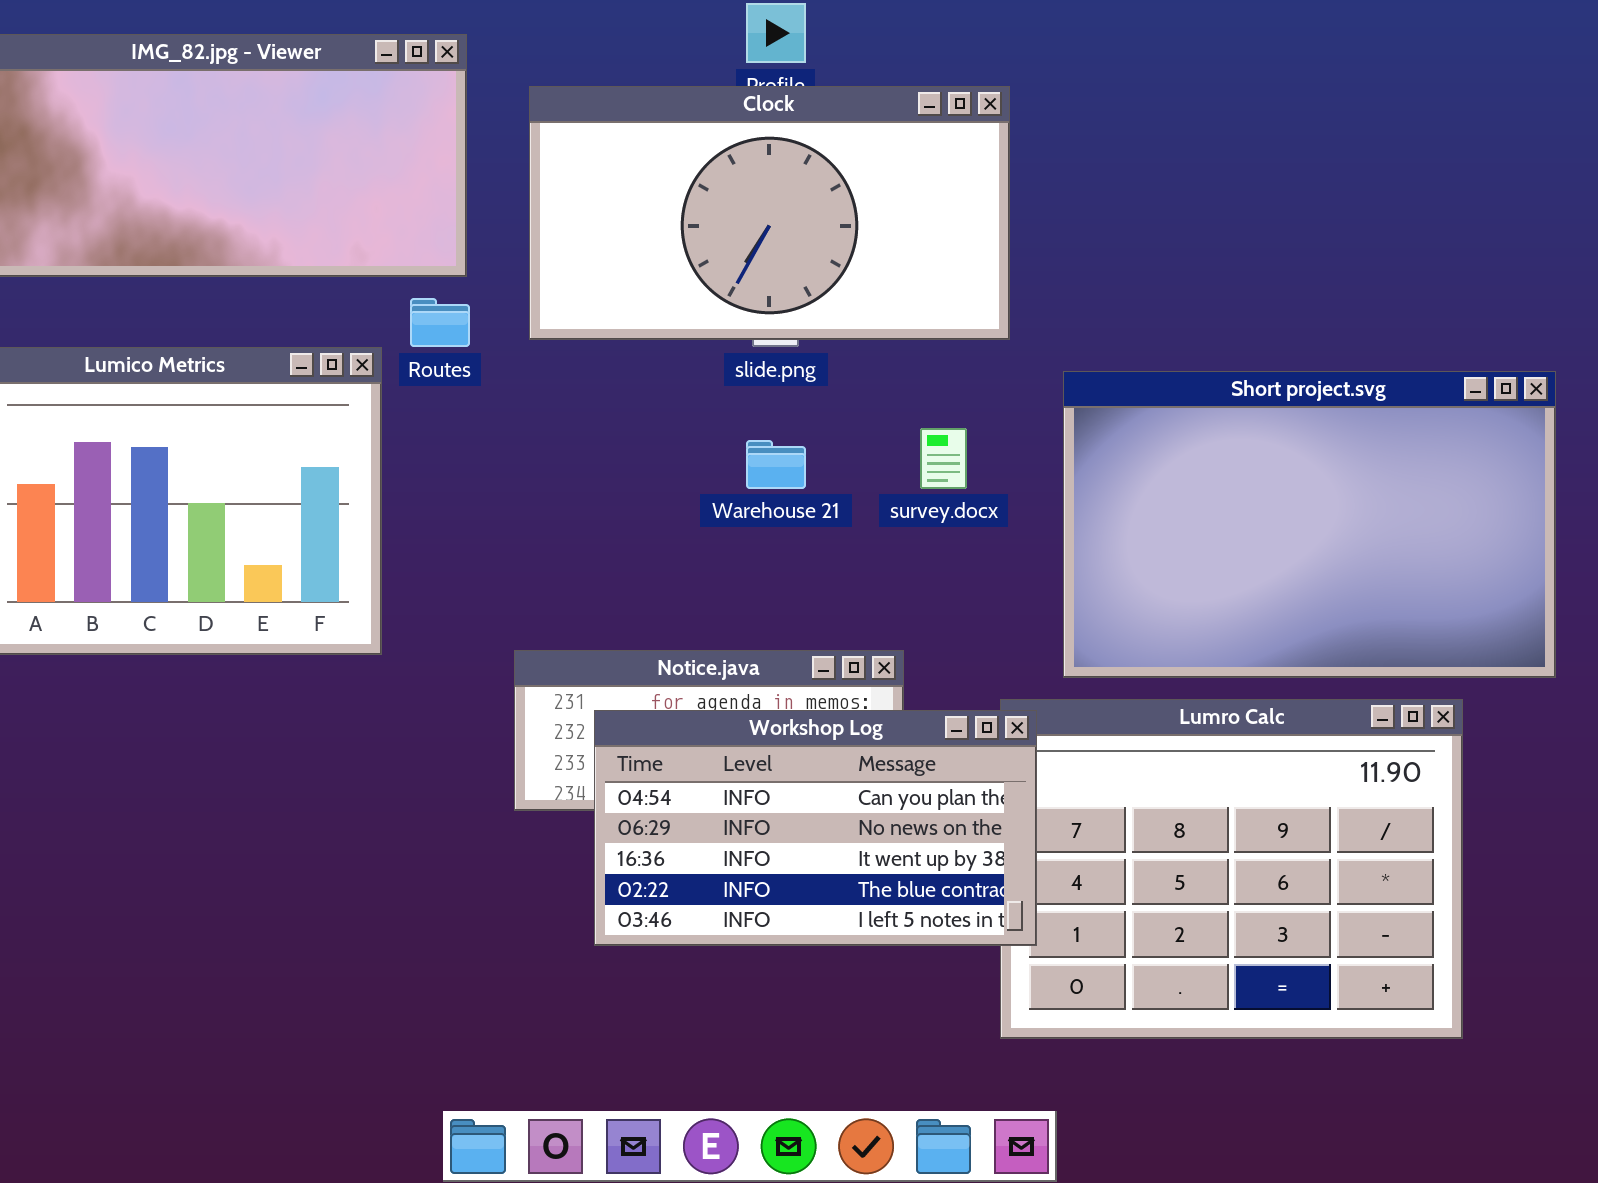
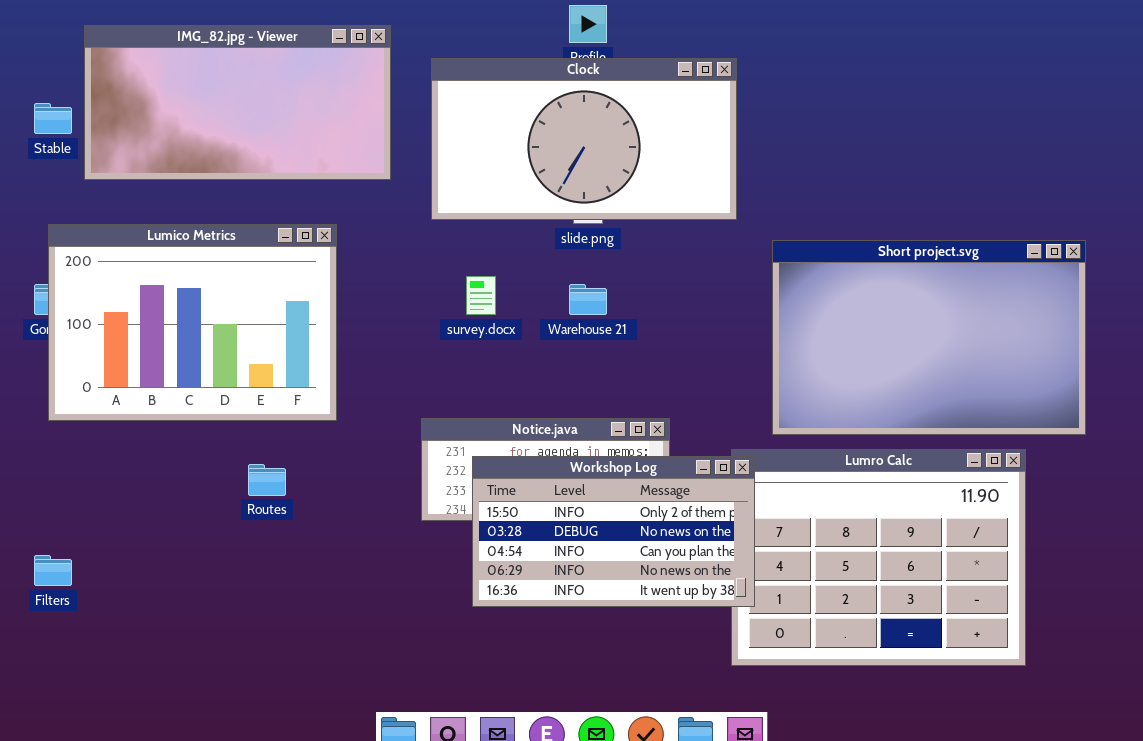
Routes: [410,298,470,347] -> [248,464,286,496], moved
survey.docx: [920,428,967,489] -> [466,276,496,315], moved
Workshop Log: [594,710,1037,946] -> [472,456,755,607], scrolled up 2 rows

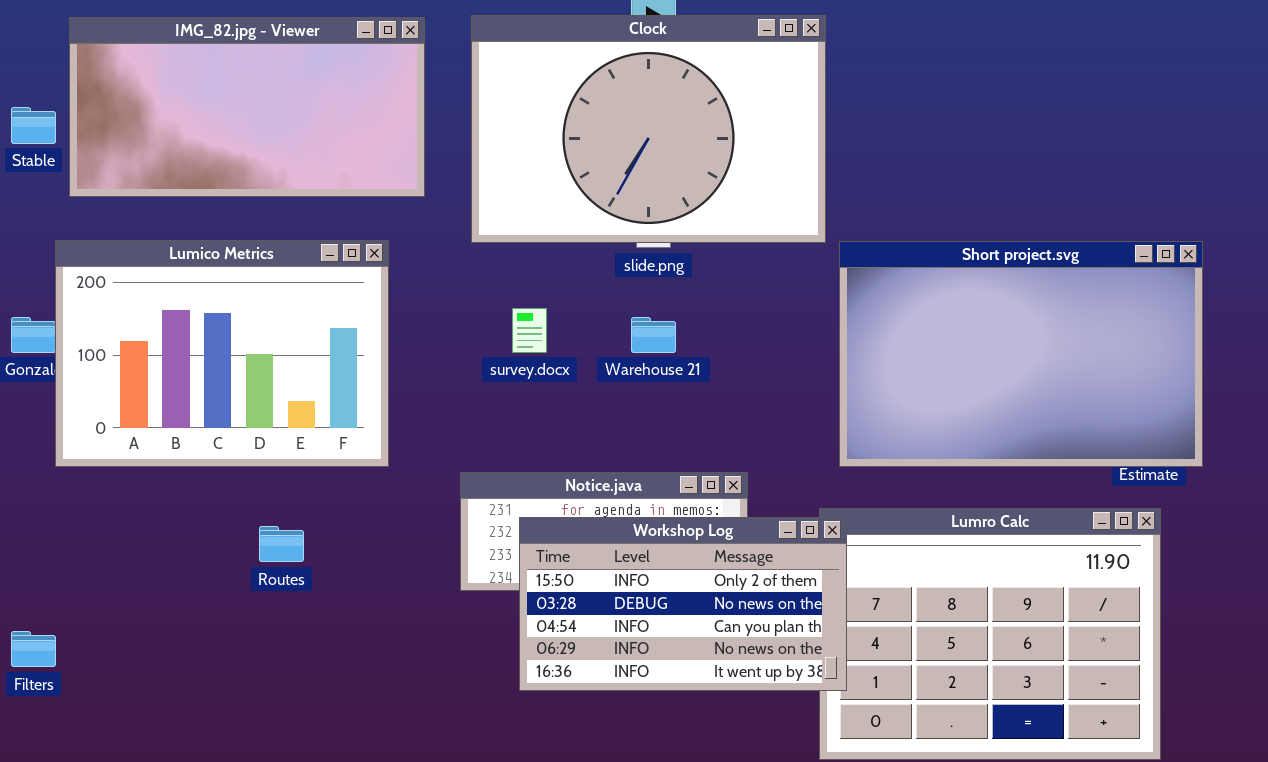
Clock: [431,58,737,220] -> [471,15,826,243], resized
Lumico Metrics: [48,224,337,421] -> [55,240,389,467], moved
Short project.svg: [772,240,1086,435] -> [839,241,1203,467], moved

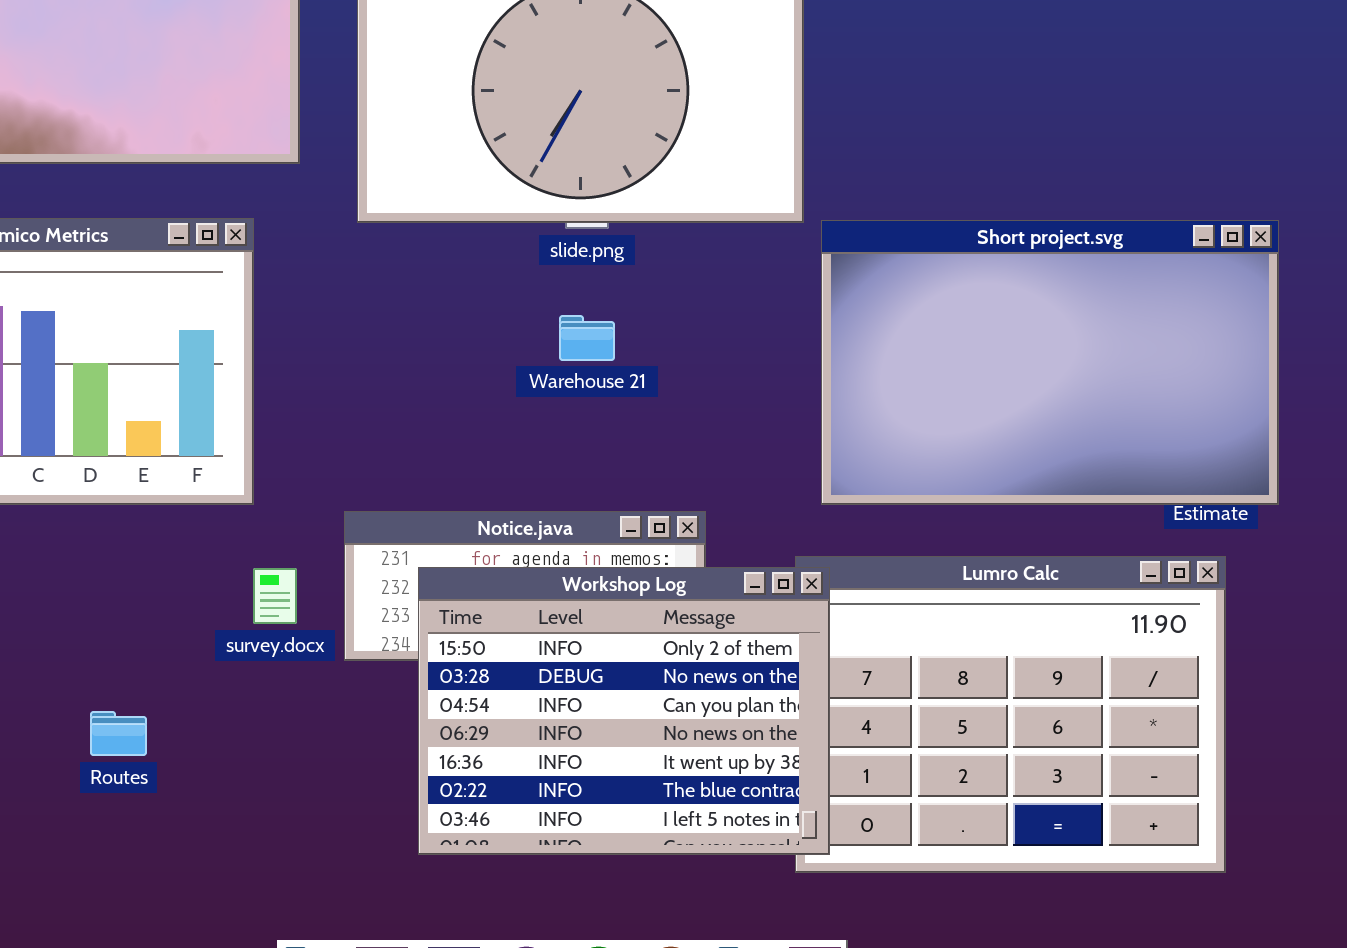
survey.docx: [512,308,547,353] -> [253,568,297,624], moved
Workshop Log: [519,517,847,691] -> [418,567,830,855], resized
Routes: [259,526,304,562] -> [90,711,147,756], moved

